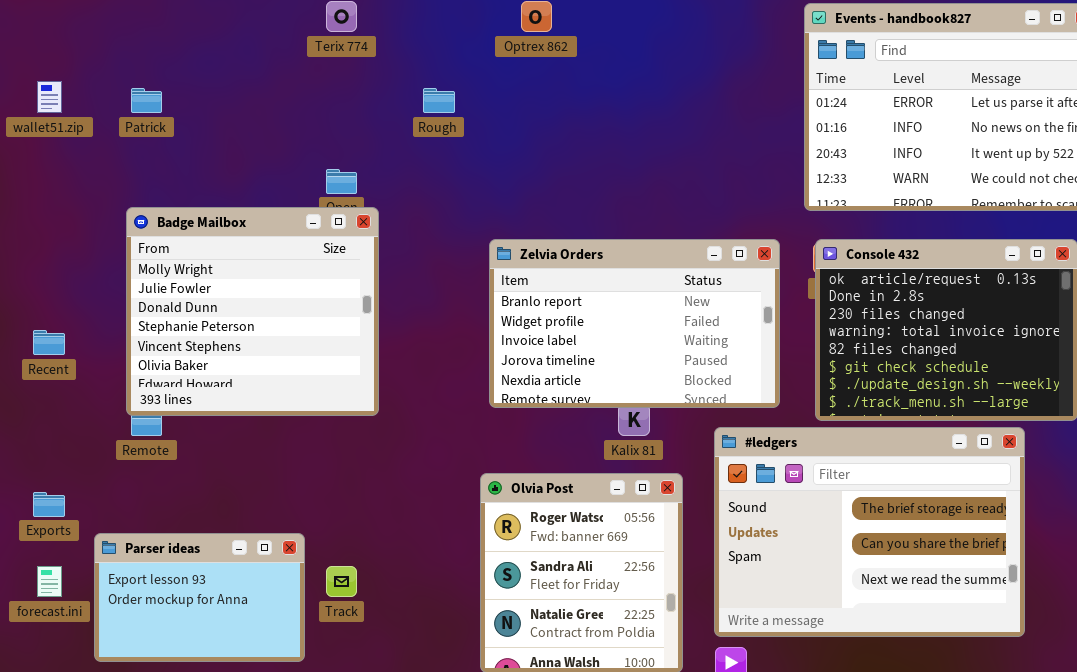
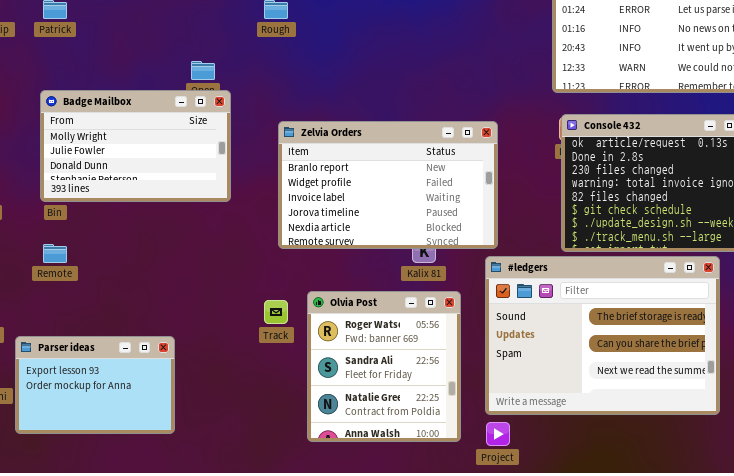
Badge Mailbox: [126,207,379,416] -> [40,90,231,202], resized
Zelvia Orders: [489,239,780,408] -> [278,121,498,249], moved
Track: [326,566,357,597] -> [264,300,288,324], moved

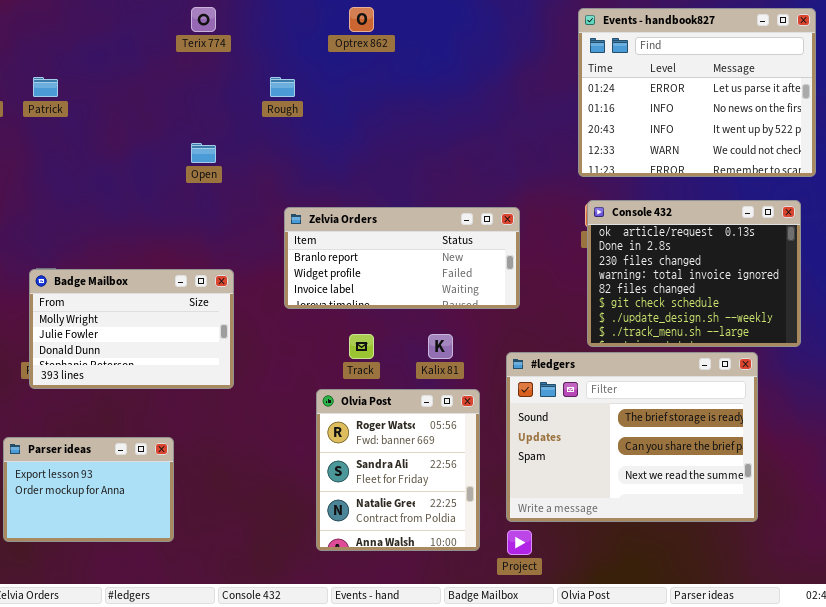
Badge Mailbox: [40,90,231,202] -> [29,269,234,389], moved
Zelvia Orders: [278,121,498,249] -> [284,207,520,309], resized
Track: [264,300,288,324] -> [349,334,374,359], moved

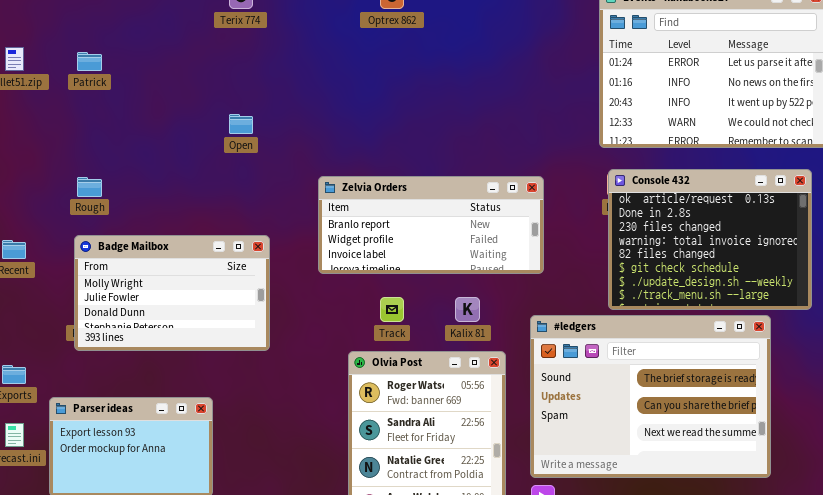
Rough: [270,77,295,97] -> [77,177,102,197], moved

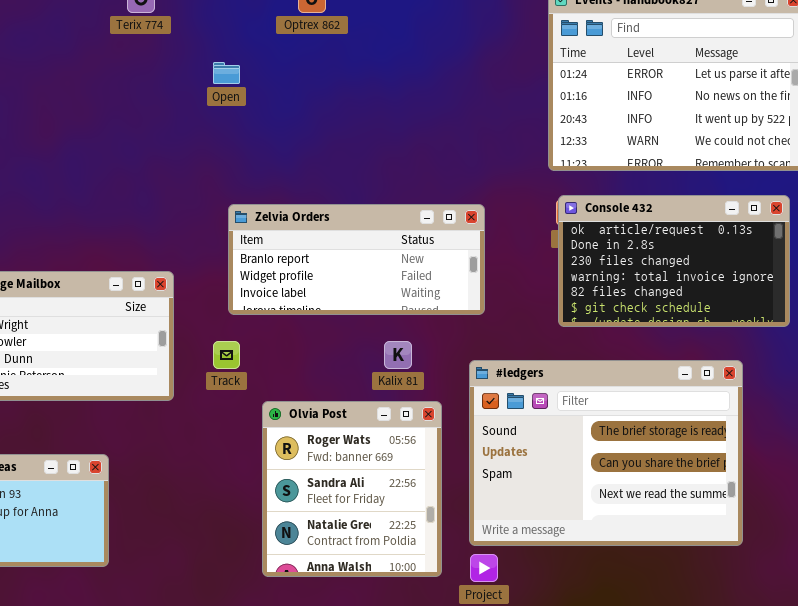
Open: [229,114,253,134] -> [213,62,240,84], moved
Console 432: [608,169,812,310] -> [558,195,790,327], resized
Track: [380,297,404,322] -> [213,341,240,369], moved

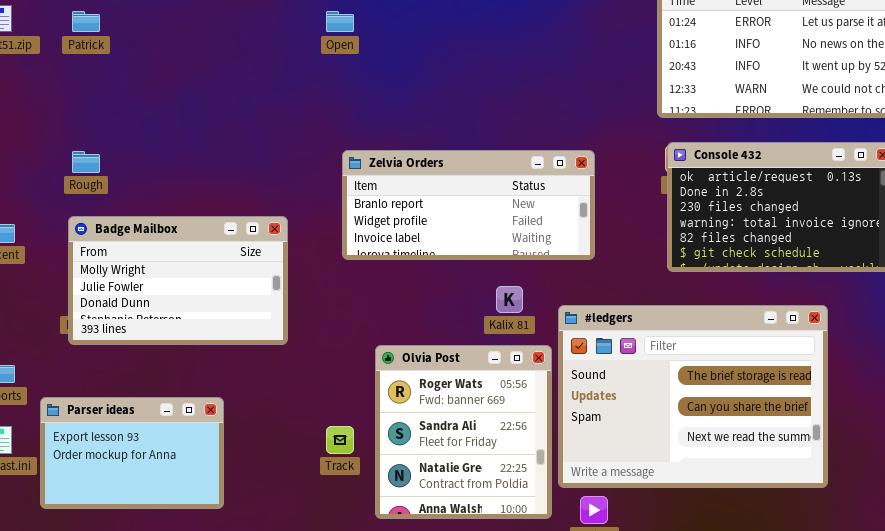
Track: [213,341,240,369] -> [326,426,354,454], moved
#ledgers: [469,360,743,546] -> [558,305,828,488], moved

